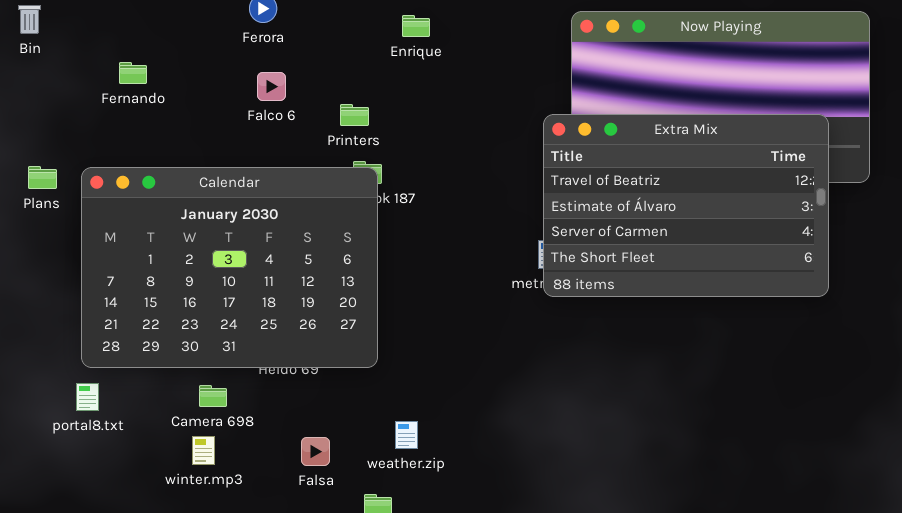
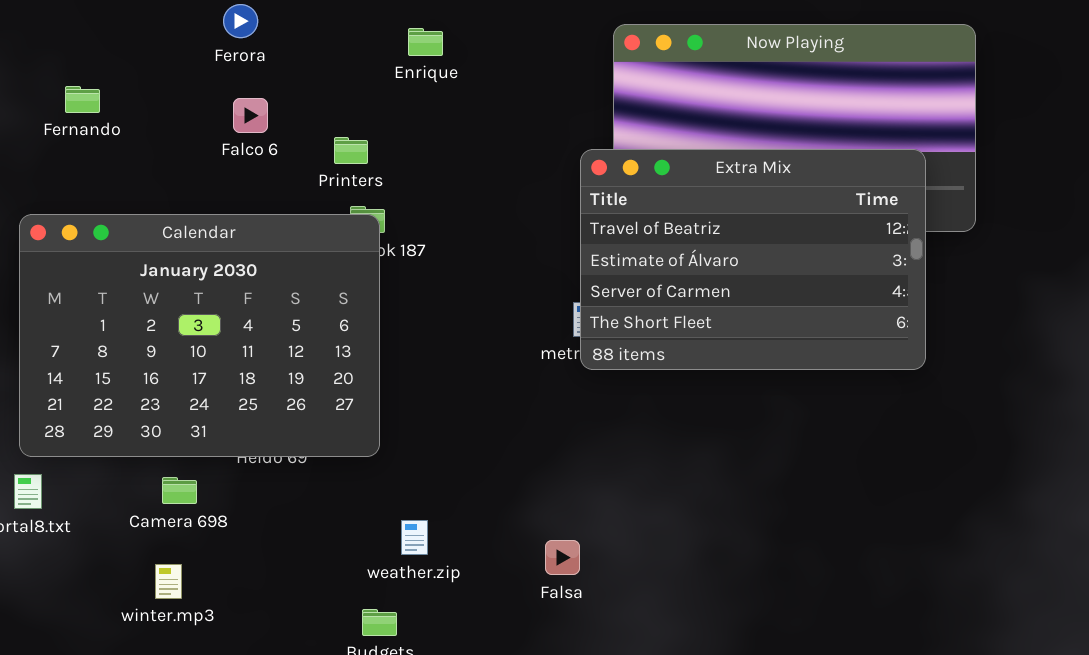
winter.mp3: [192,436,215,465] -> [155,564,182,599], moved
Falsa: [301,437,330,466] -> [545,540,580,575], moved

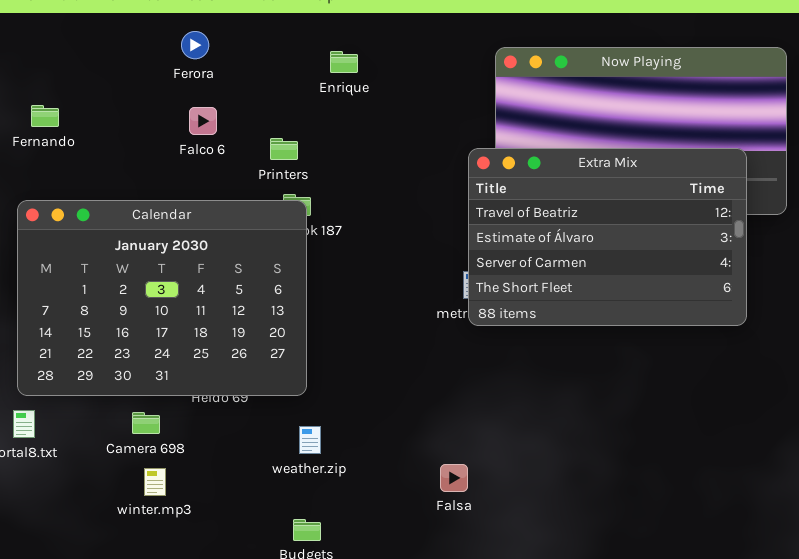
Fernando: [65,86,100,113] -> [31,105,59,127], moved
weather.zip: [401,520,428,555] -> [299,426,321,454], moved
winter.mp3: [155,564,182,599] -> [144,468,166,496], moved

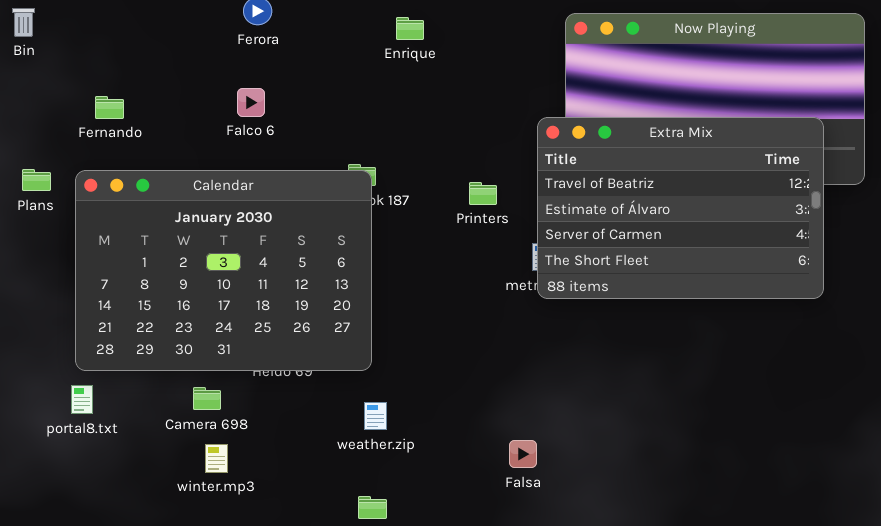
Fernando: [31,105,59,127] -> [95,96,124,119], moved
Falco 6: [189,107,217,135] -> [237,88,265,117], moved
Printers: [270,138,298,160] -> [469,182,497,205], moved

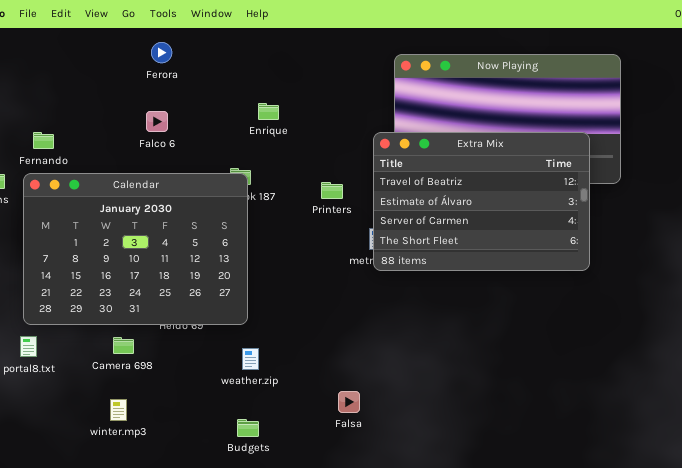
Enrique: [396,17,424,40] -> [258,103,279,120], moved
Fernando: [95,96,124,119] -> [33,132,54,149], moved
Falsa: [509,440,537,468] -> [338,391,360,413], moved
winter.mp3: [205,444,228,473] -> [110,399,127,421], moved

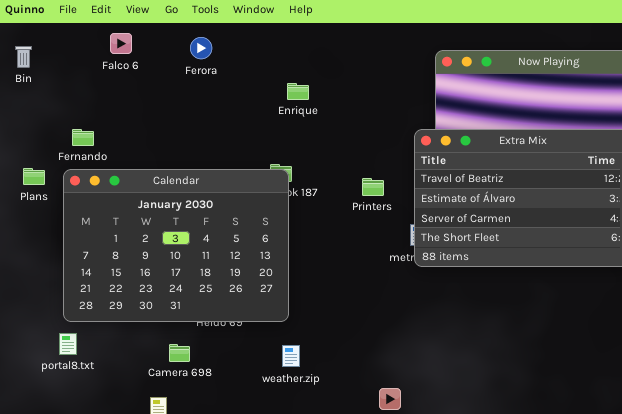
Enrique: [258,103,279,120] -> [287,83,309,100], moved
Falco 6: [146,111,168,132] -> [110,33,132,54], moved
Camera 698: [113,337,134,354] -> [169,344,190,362], moved

